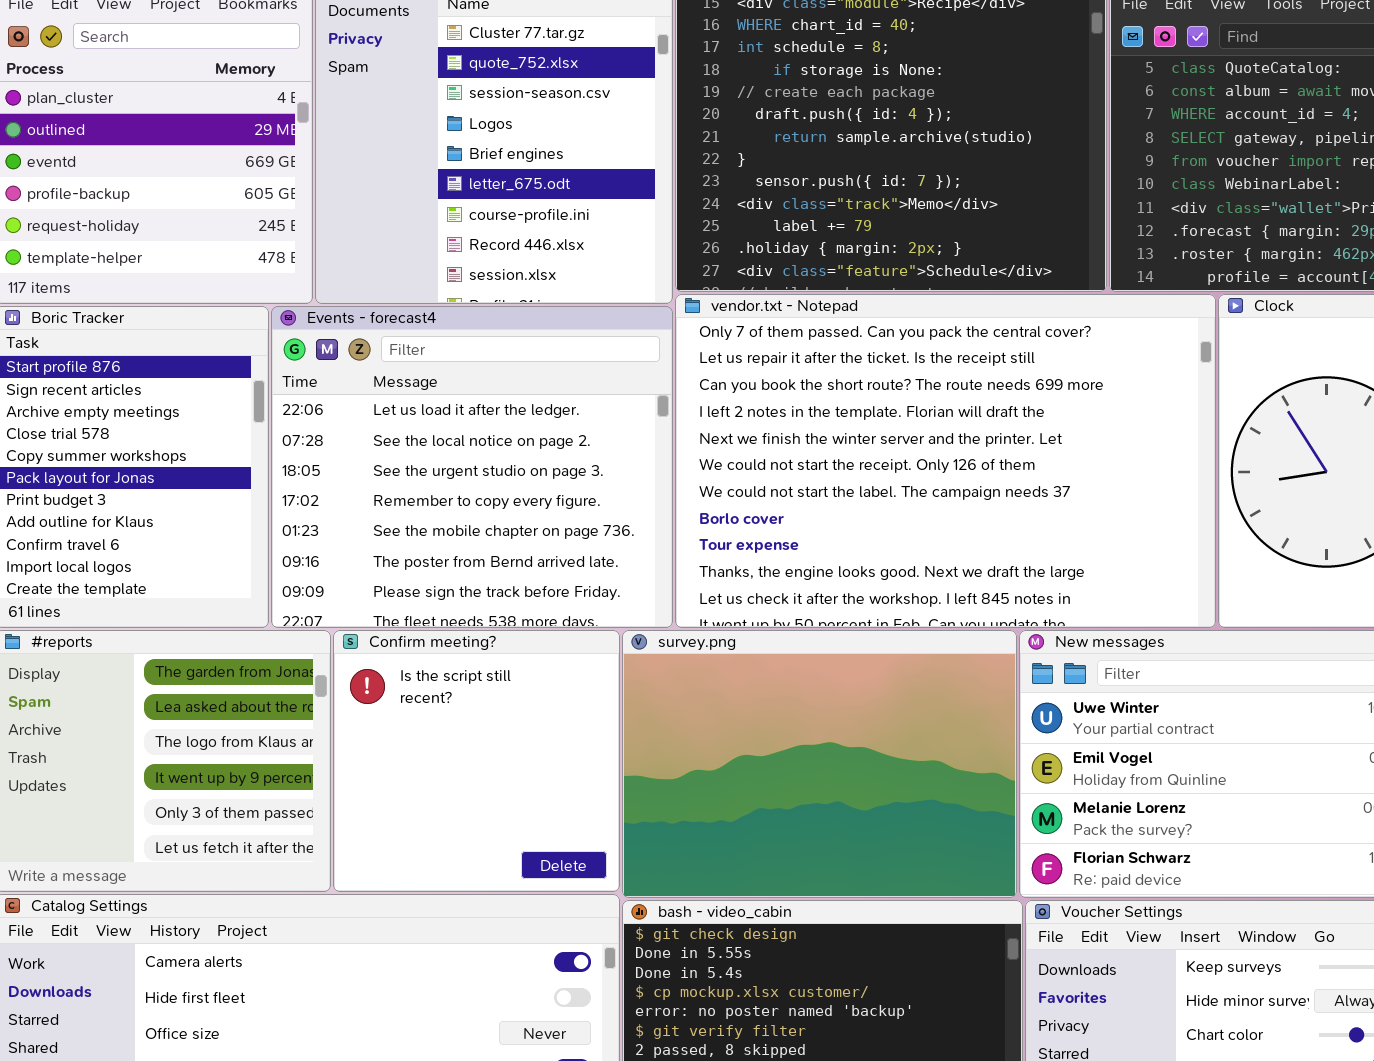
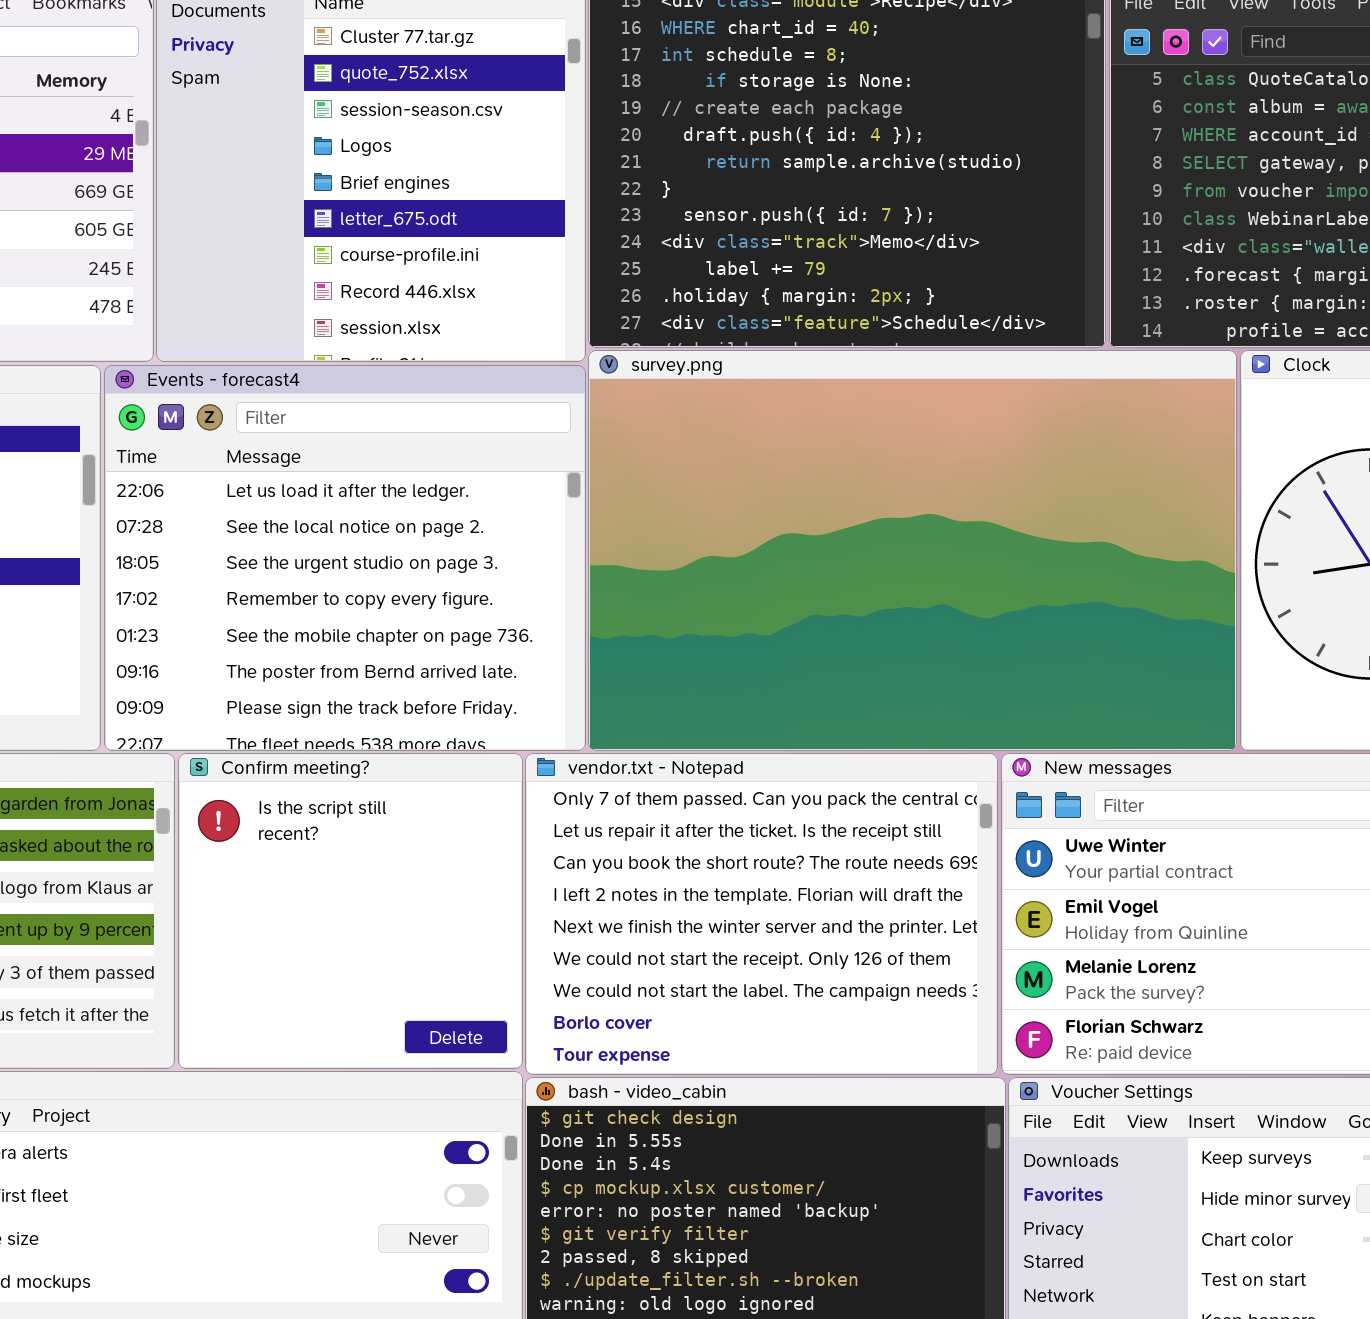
vendor.txt - Notepad: [675,294,1216,628] -> [525,753,998,1075], moved, resized
survey.png: [622,630,1017,898] -> [588,350,1237,751], moved, resized

